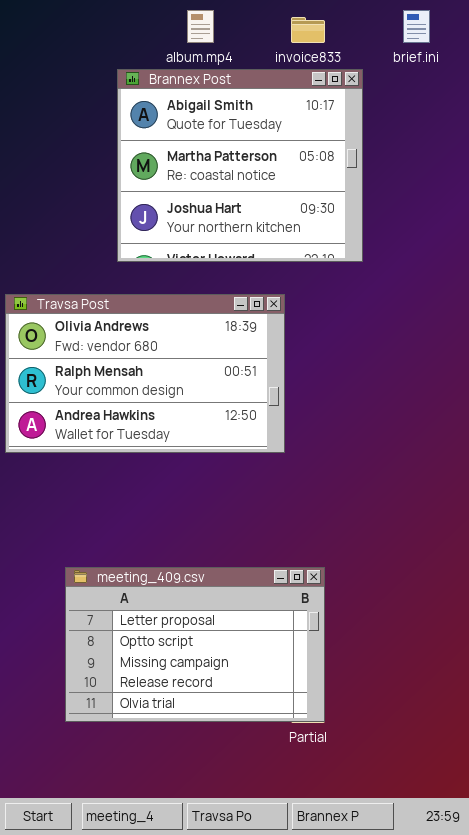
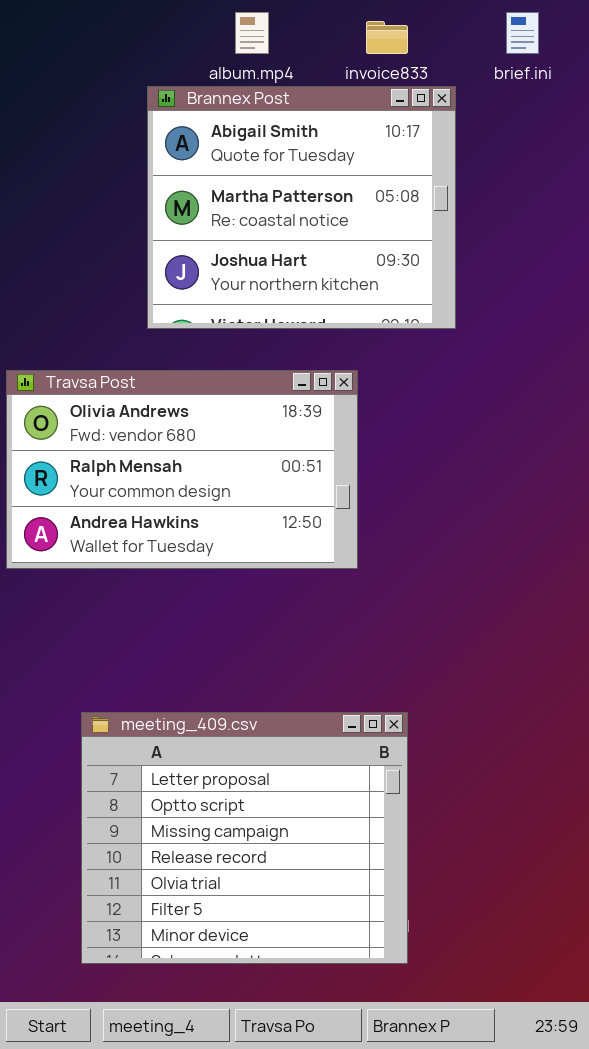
meeting_409.csv: [65,567,325,722] -> [81,712,408,964], resized

